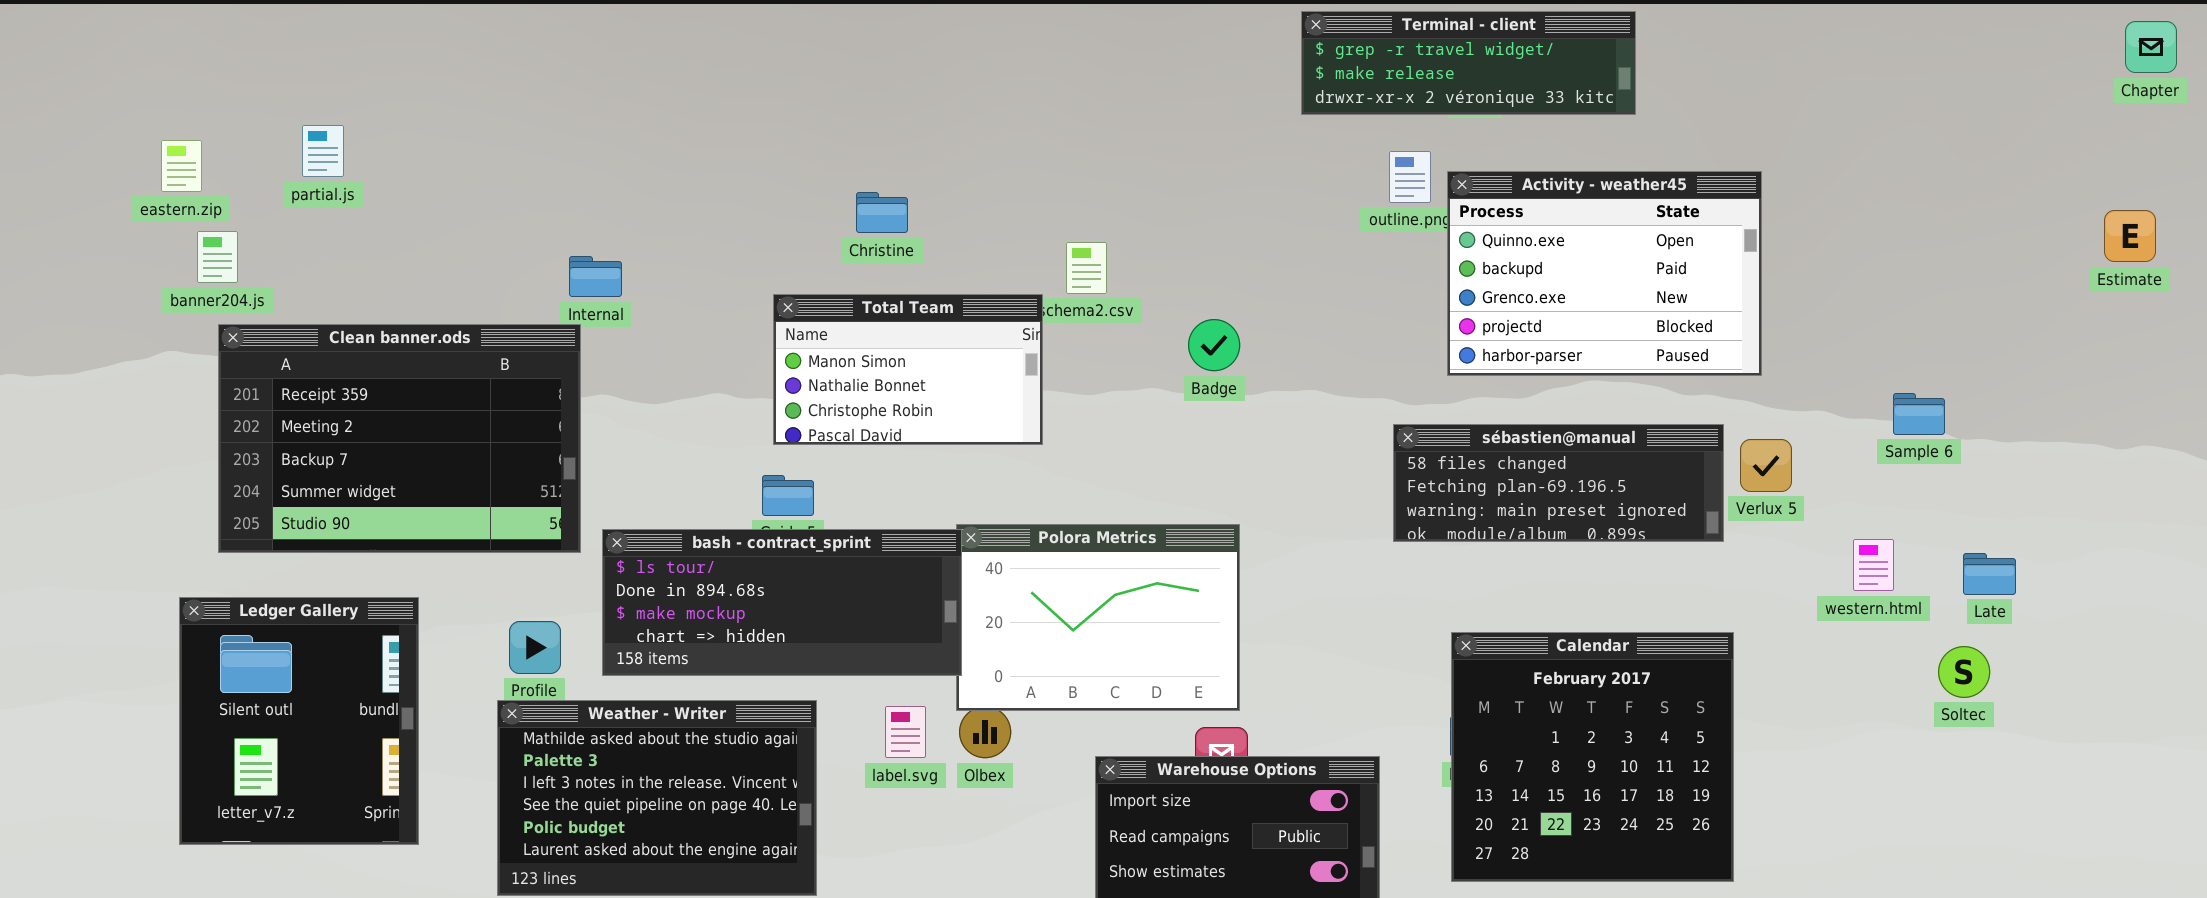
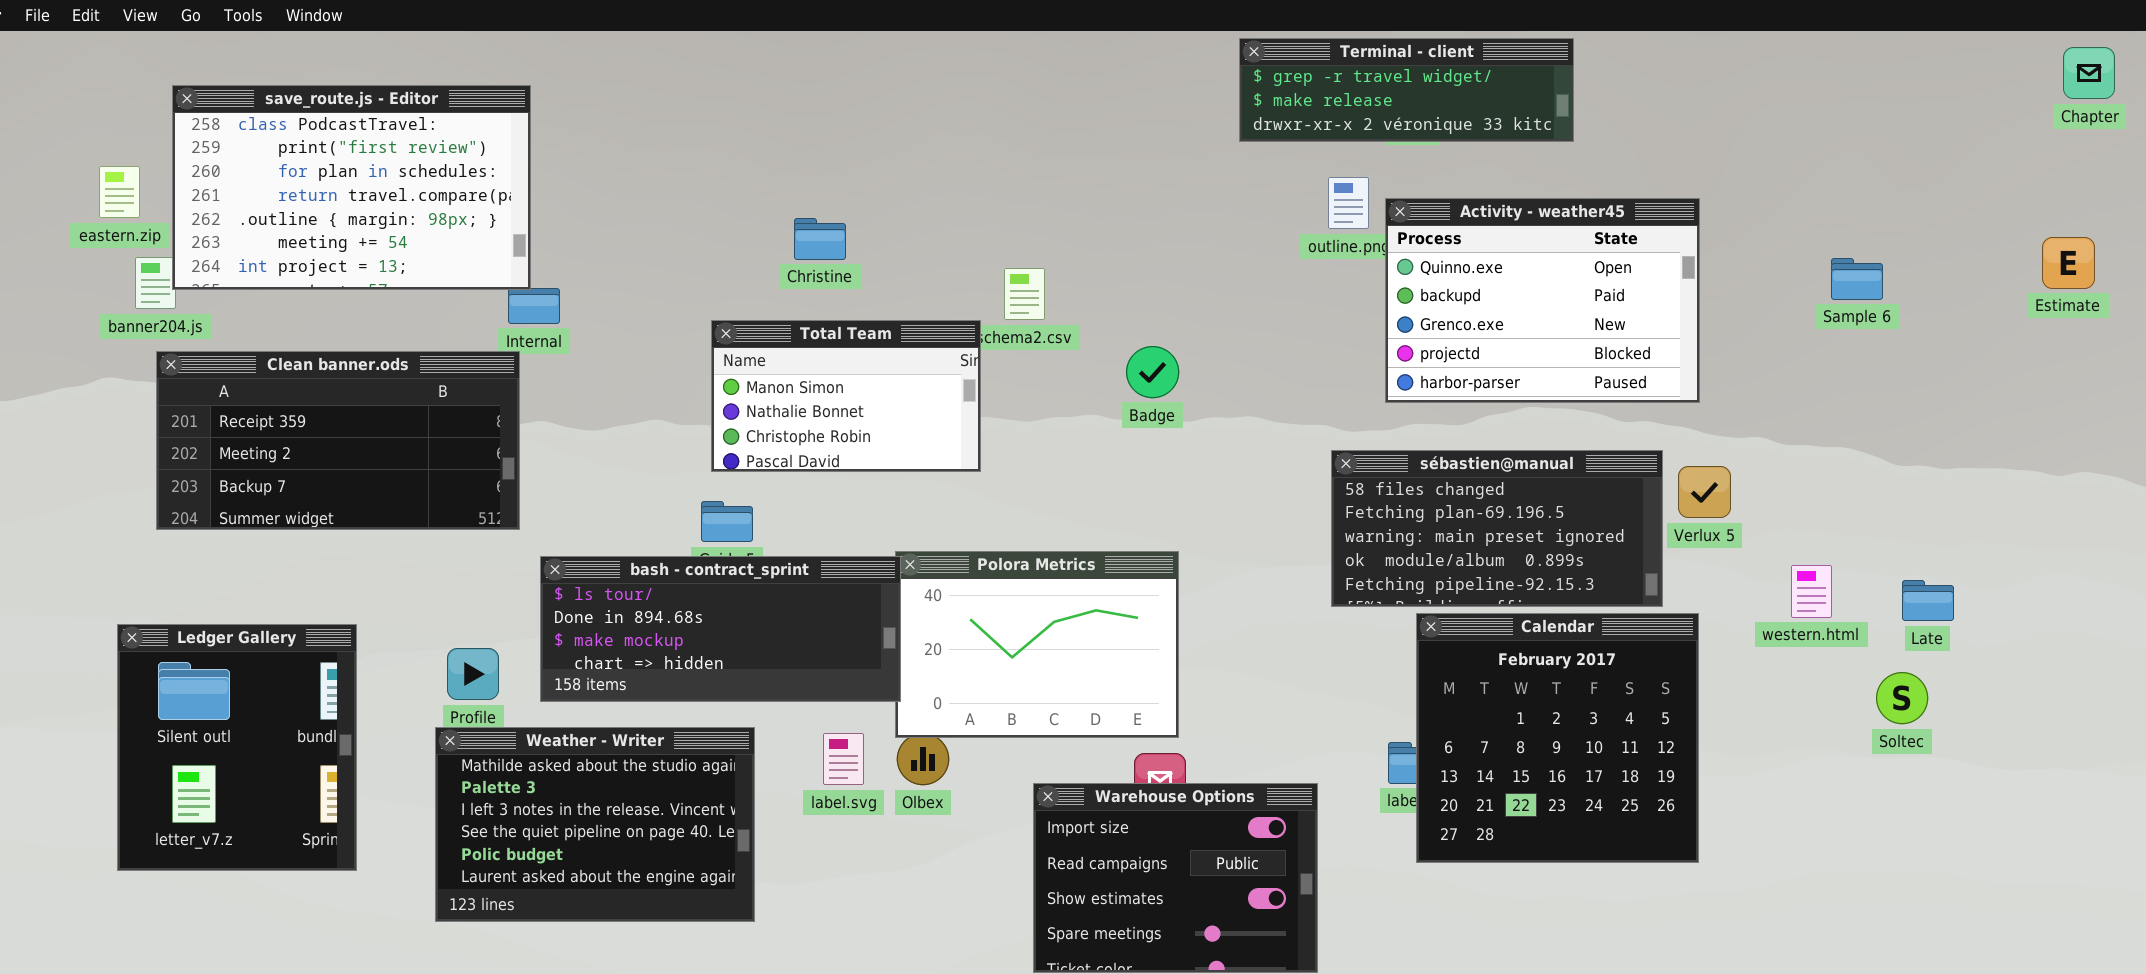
save_route.js - Editor: none -> [172,85,531,290], opened
Clean banner.ods: [218,324,581,553] -> [156,351,520,530], resized
Sample 6: [1893,393,1945,435] -> [1831,258,1883,300], moved
sébastien@manual: [1393,424,1724,542] -> [1331,450,1663,607], resized
Calendar: [1451,632,1734,882] -> [1416,613,1699,863], moved

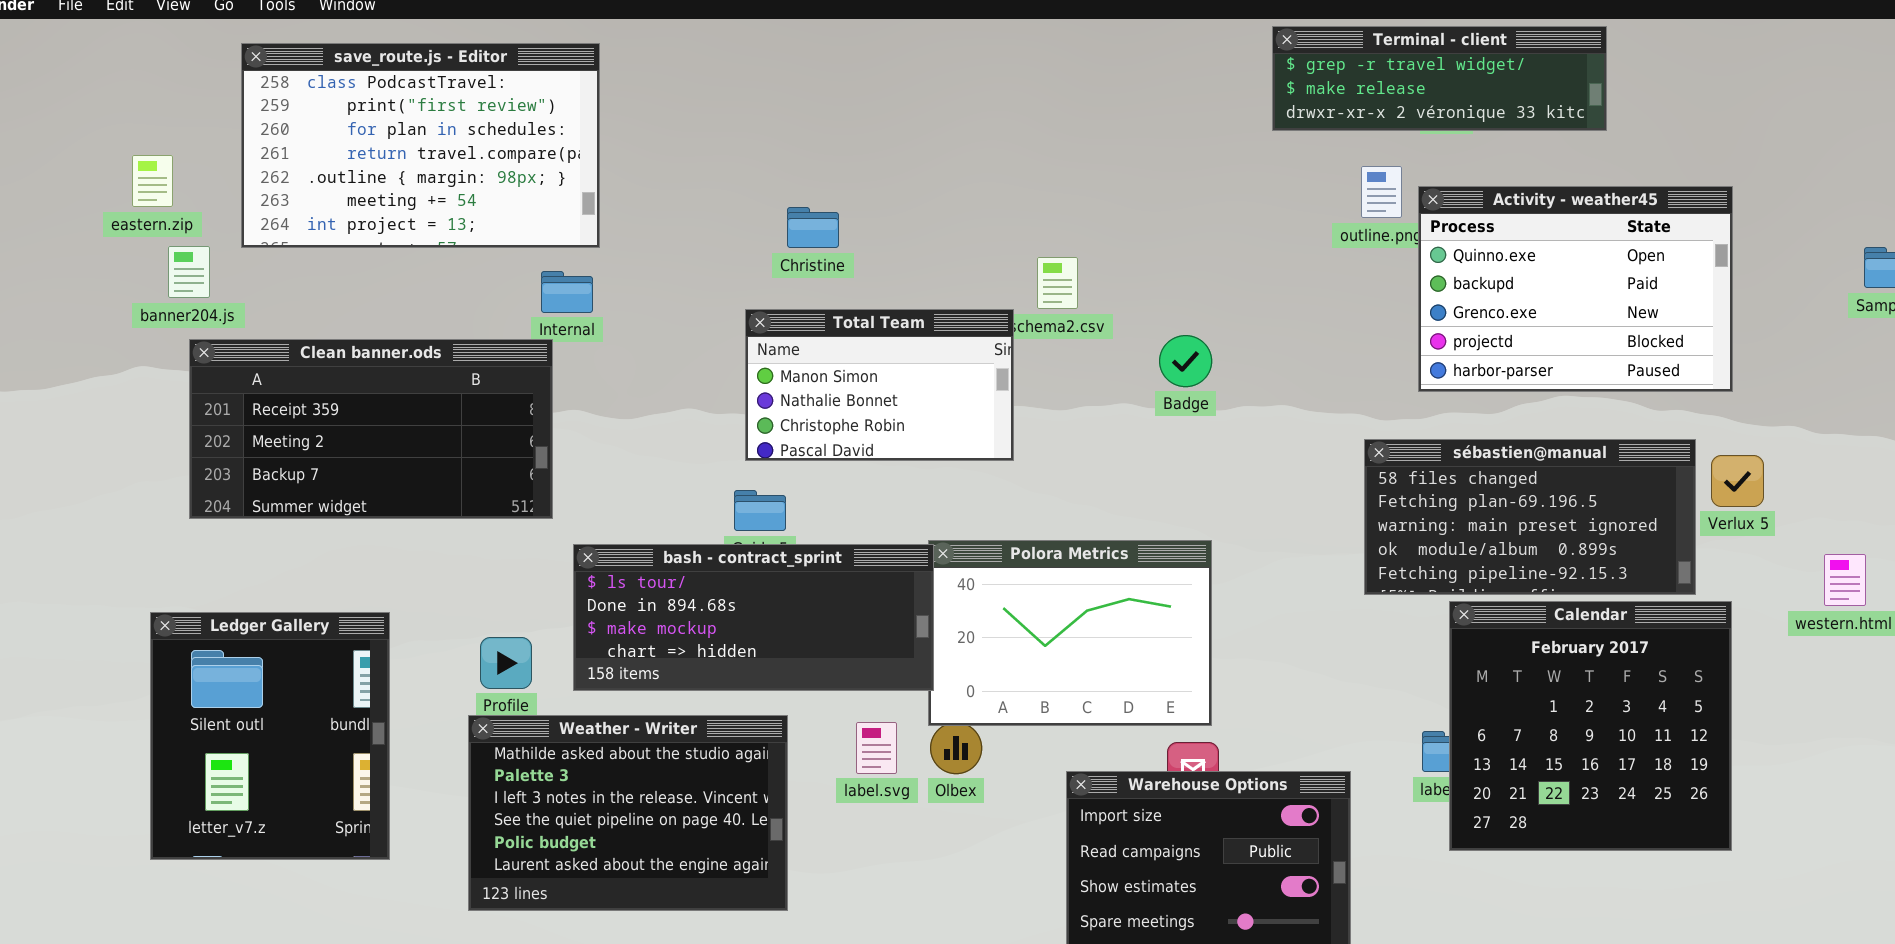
save_route.js - Editor: [172,85,531,290] -> [241,43,600,248], moved
Christine: [794,218,846,260] -> [787,207,839,248], moved

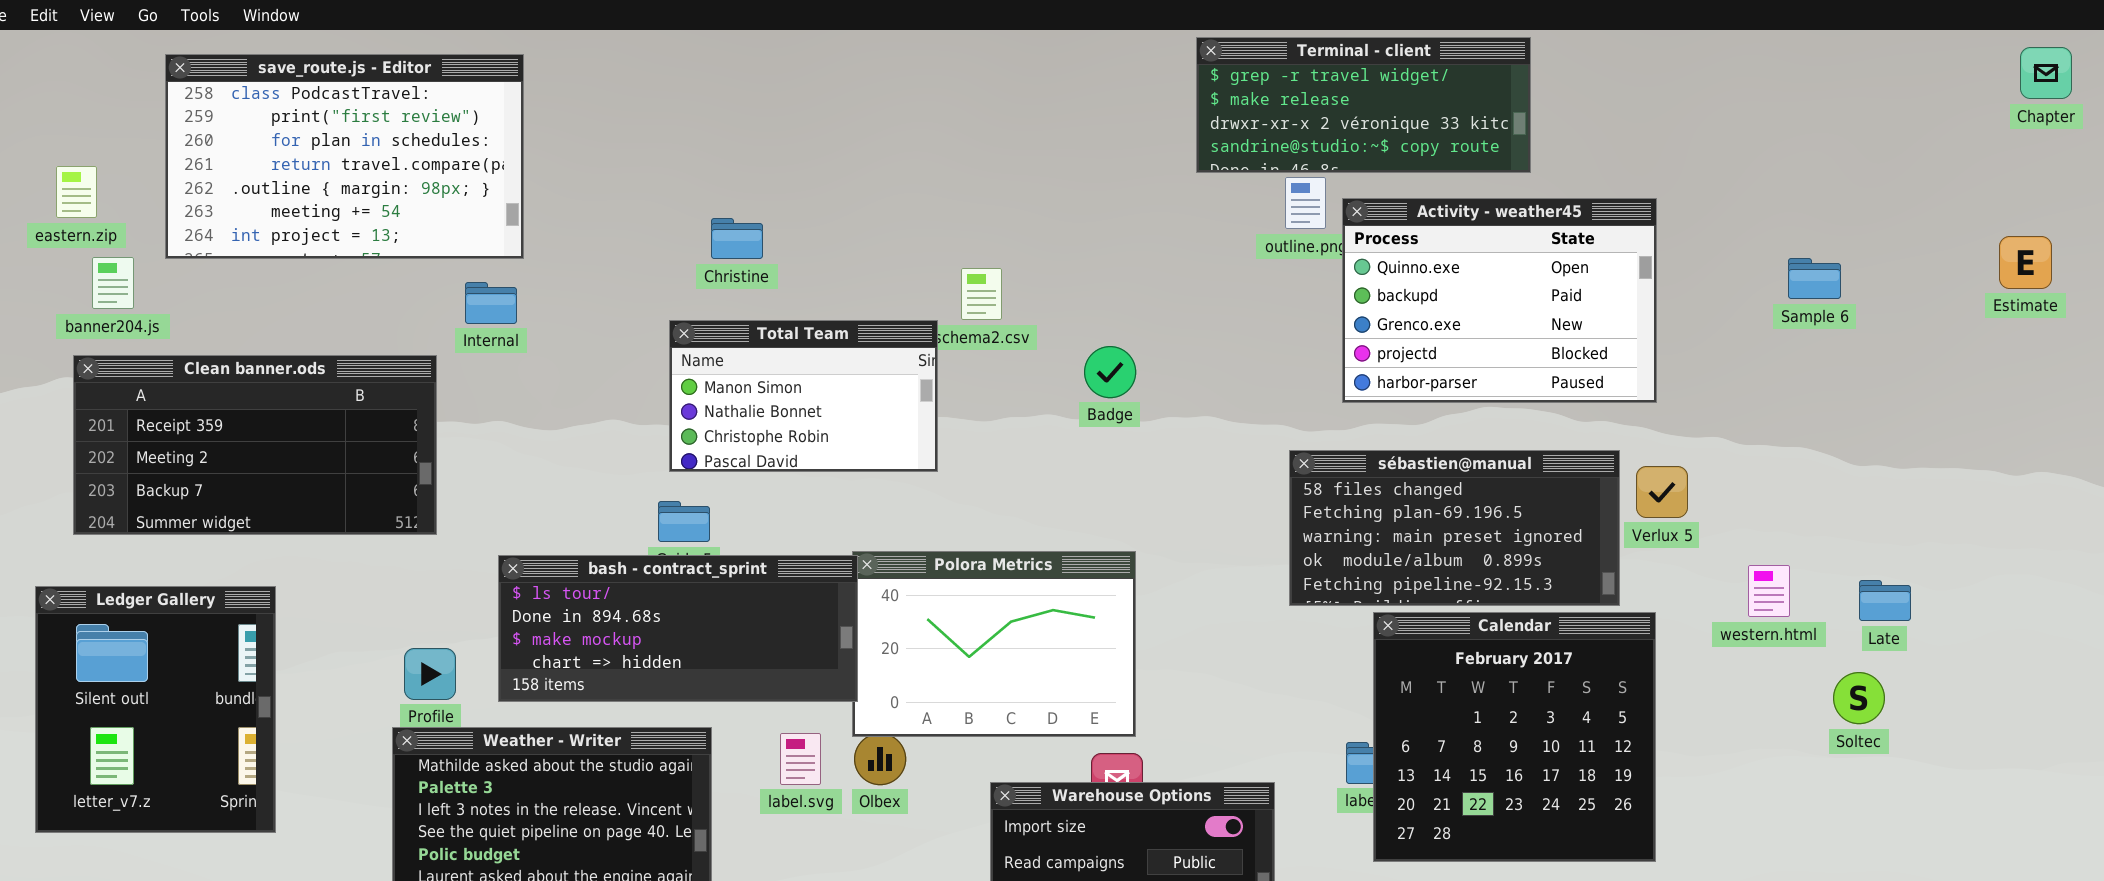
Terminal - client: [1272,26,1607,131] -> [1196,37,1531,173], resized
Clean banner.ods: [189,339,553,519] -> [73,355,437,535], moved
Ledger Gallery: [150,612,390,860] -> [35,586,276,833], moved

